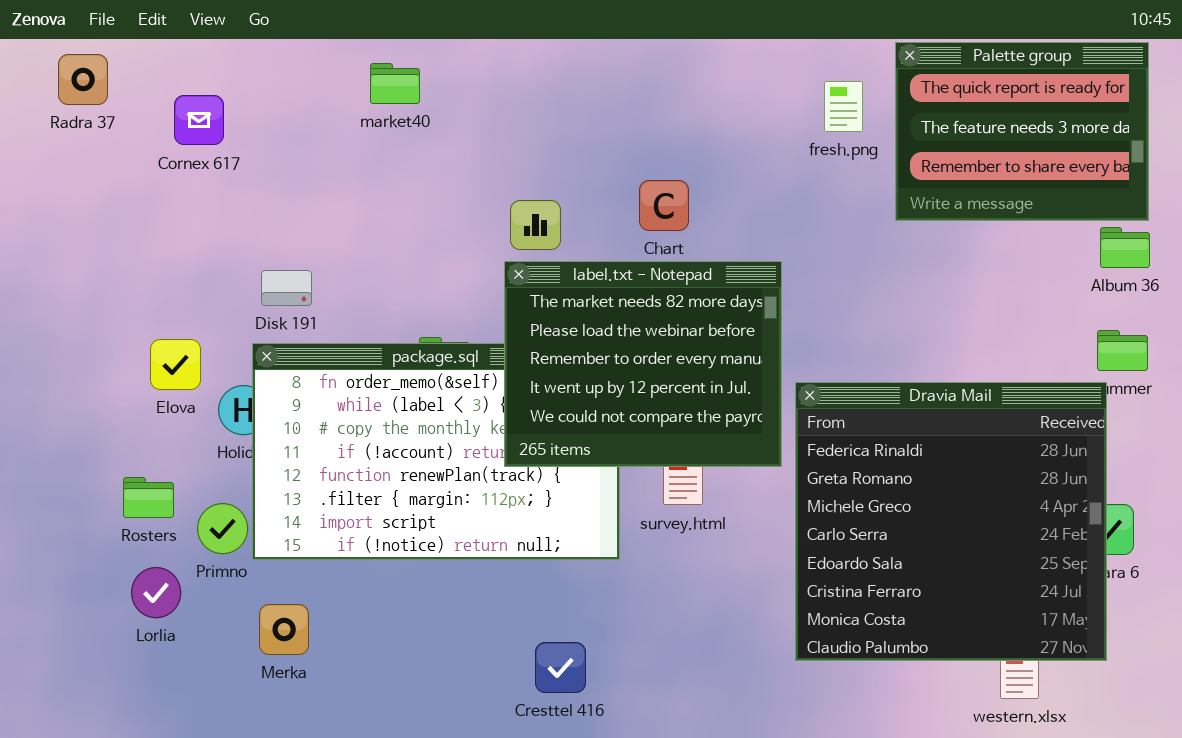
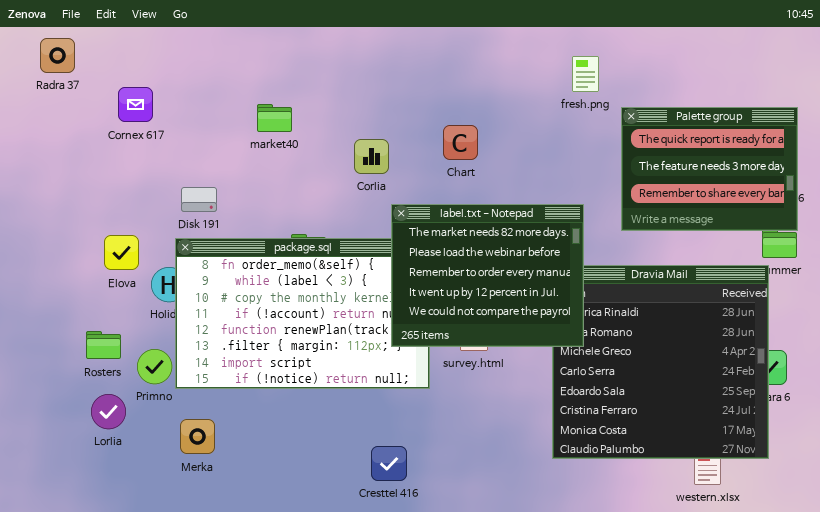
Palette group: [895,42,1149,221] -> [621,107,798,231], moved
market40: [370,63,420,104] -> [257,104,292,132], moved
Cornex 617: [174,95,224,145] -> [118,87,153,122], moved
label.txt - Notepad: [504,261,782,467] -> [391,204,584,347], moved

